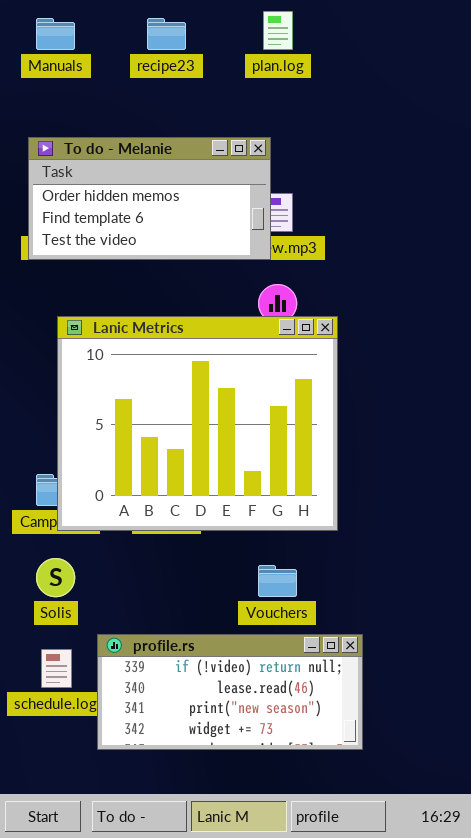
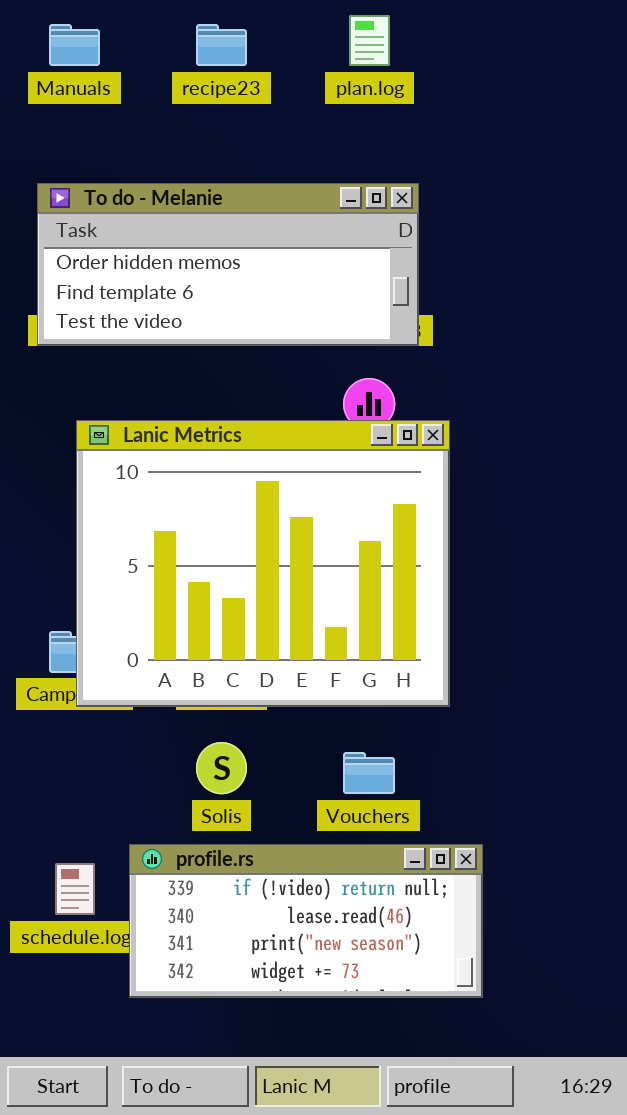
To do - Melanie: [28,137,271,260] -> [37,183,419,346], resized
Solis: [36,558,75,597] -> [196,742,247,794], moved

